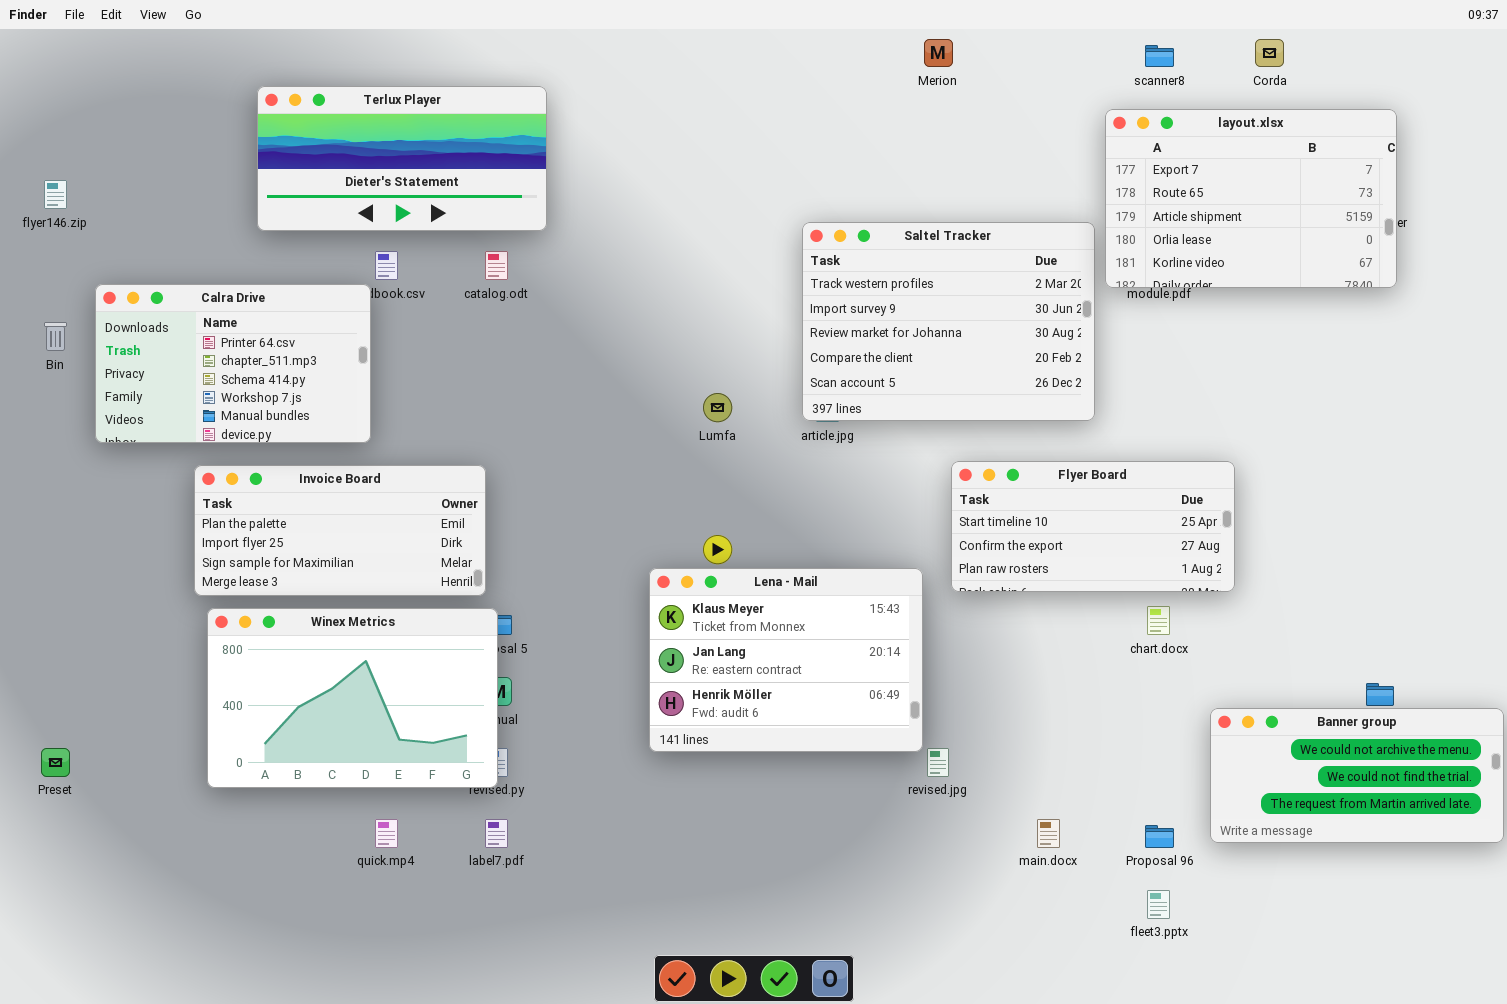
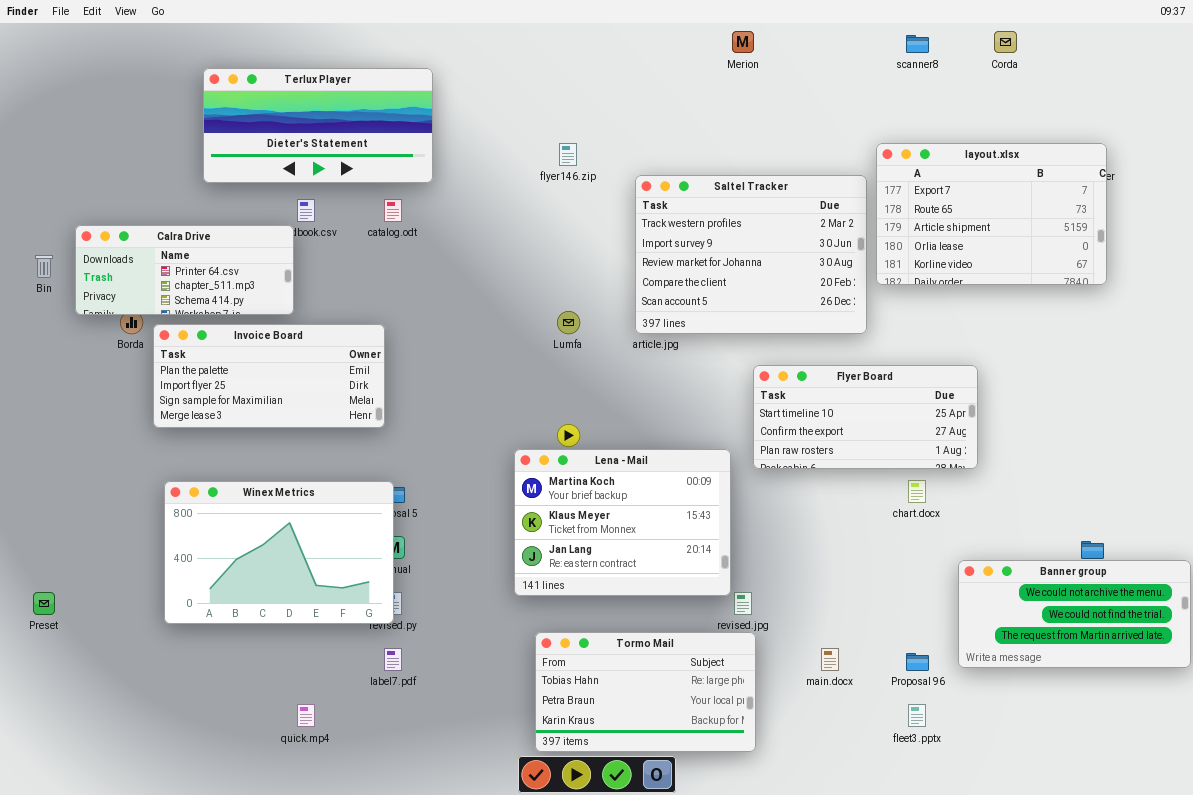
layout.xlsx: [1105,109,1397,288] -> [876,143,1107,285], moved
flyer146.zip: [44,180,67,209] -> [559,143,577,166], moved
Calra Drive: [95,284,371,443] -> [75,225,294,315], resized
Invoice Board: [194,465,486,596] -> [153,324,385,428], moved
Lena - Mail: [649,568,923,752] -> [514,449,731,596], scrolled up 1 row
Tormo Mail: none -> [535,632,756,752], opened
quick.mp4: [375,819,398,848] -> [297,704,315,727], moved

